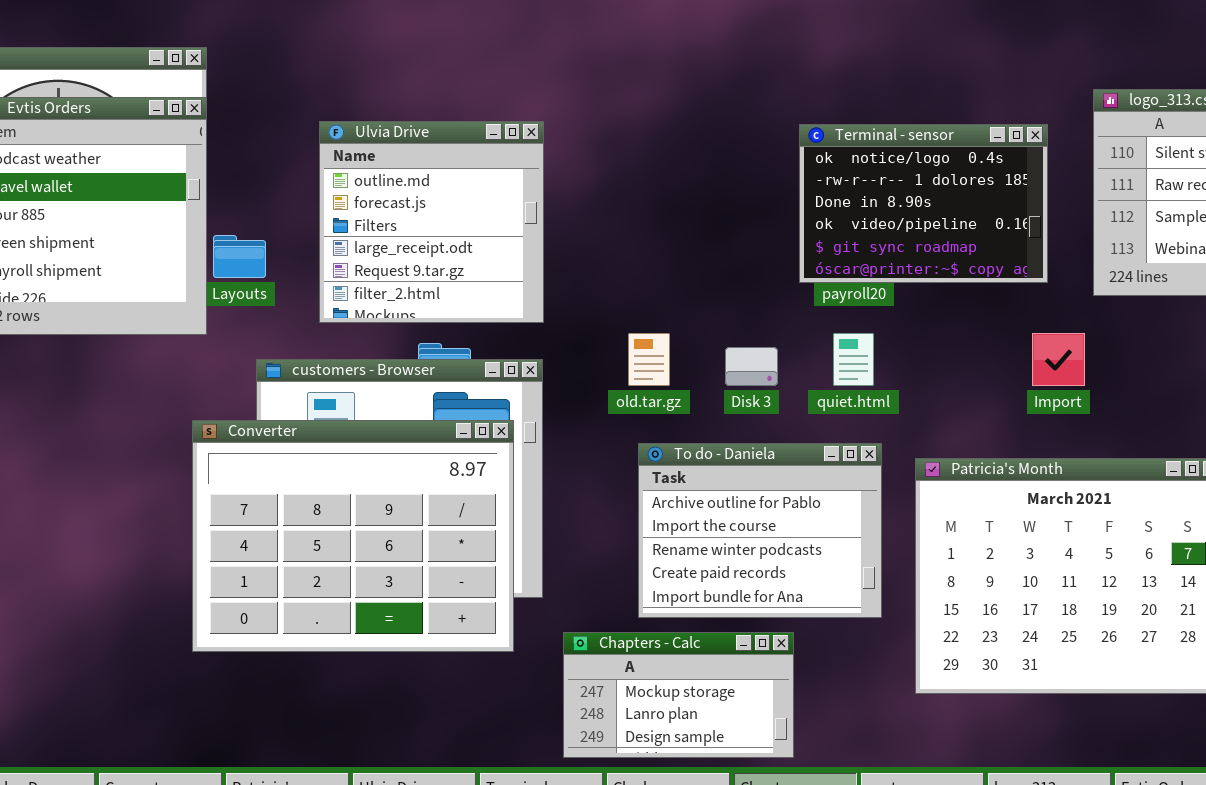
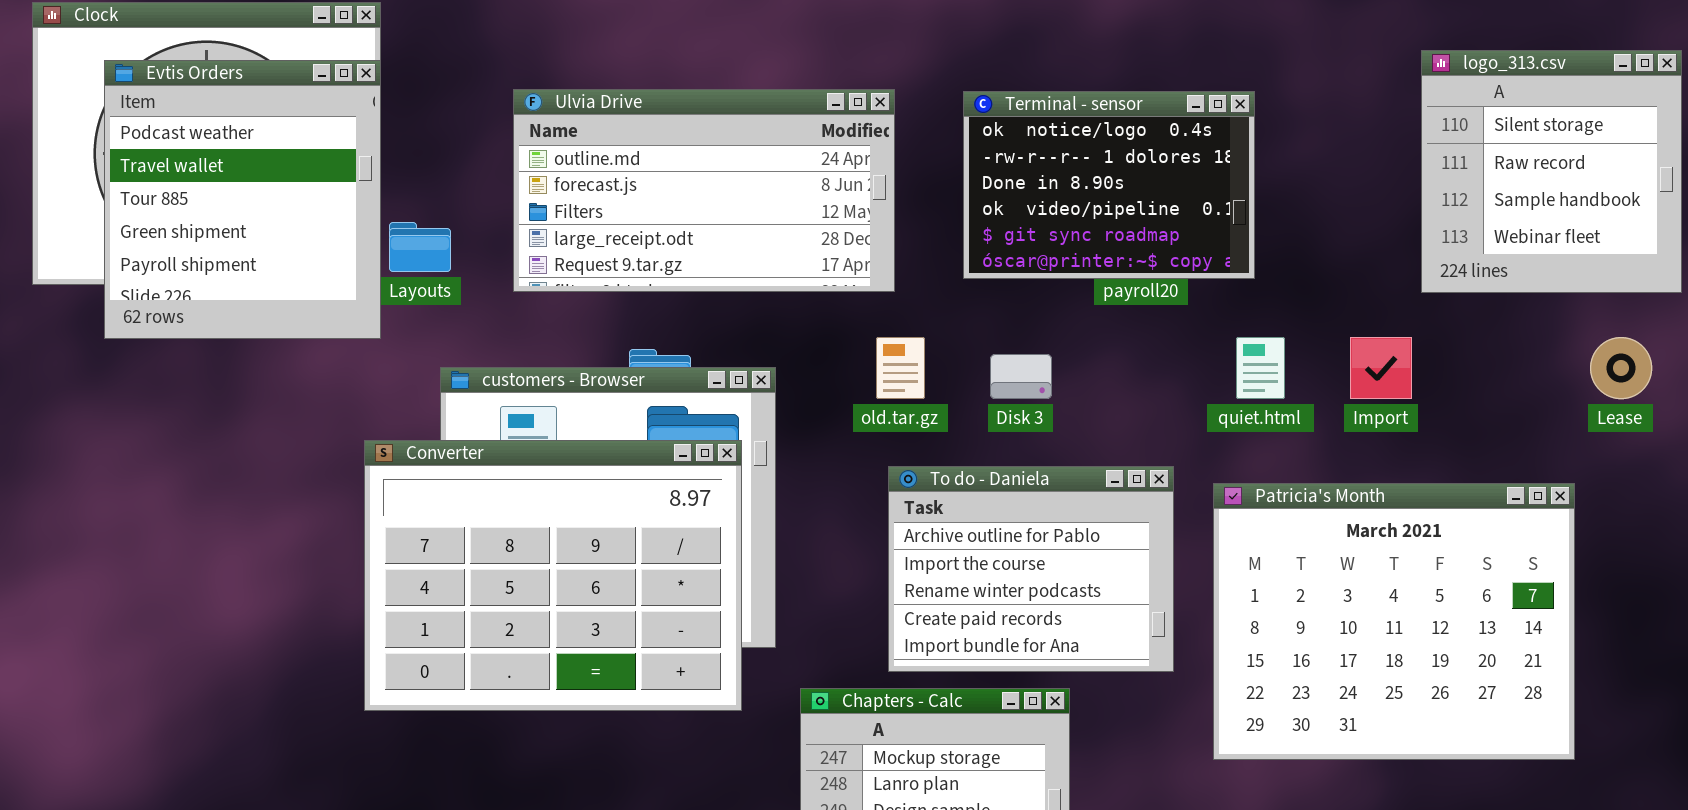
Ulvia Drive: [319,121,544,323] -> [513,89,895,292], resized
Terminal - sensor: [799,124,1048,283] -> [963,91,1255,279], moved
quiet.html: [833,333,874,386] -> [1236,337,1285,399], moved

